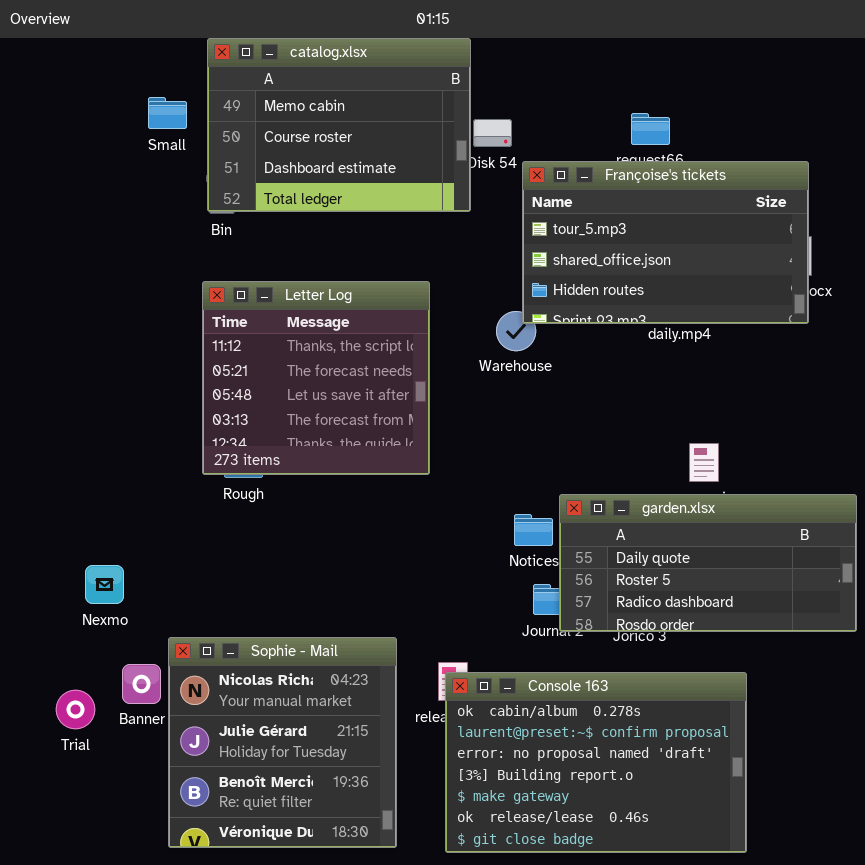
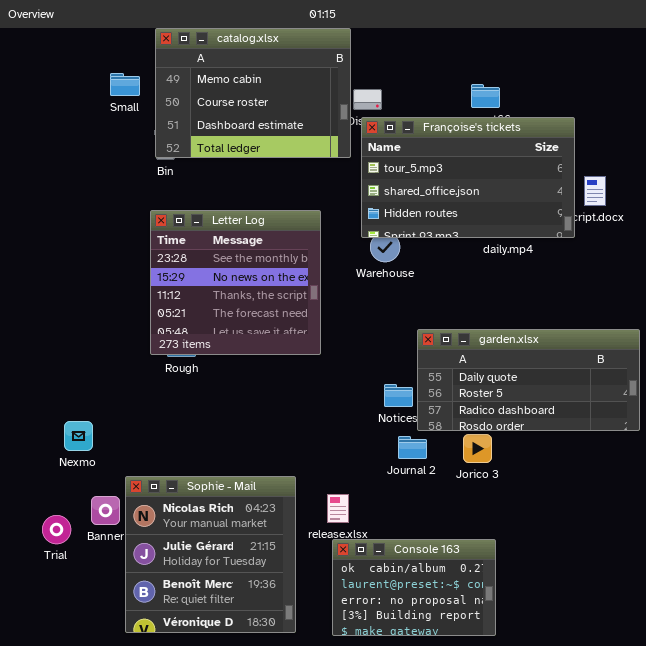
Françoise's tickets: [522,161,809,324] -> [361,117,575,238], moved
Letter Log: [202,281,430,475] -> [150,210,321,355], scrolled up 2 rows
garden.xlsx: [559,494,857,632] -> [417,329,640,431], moved
Console 163: [445,672,747,853] -> [332,539,496,636], resized

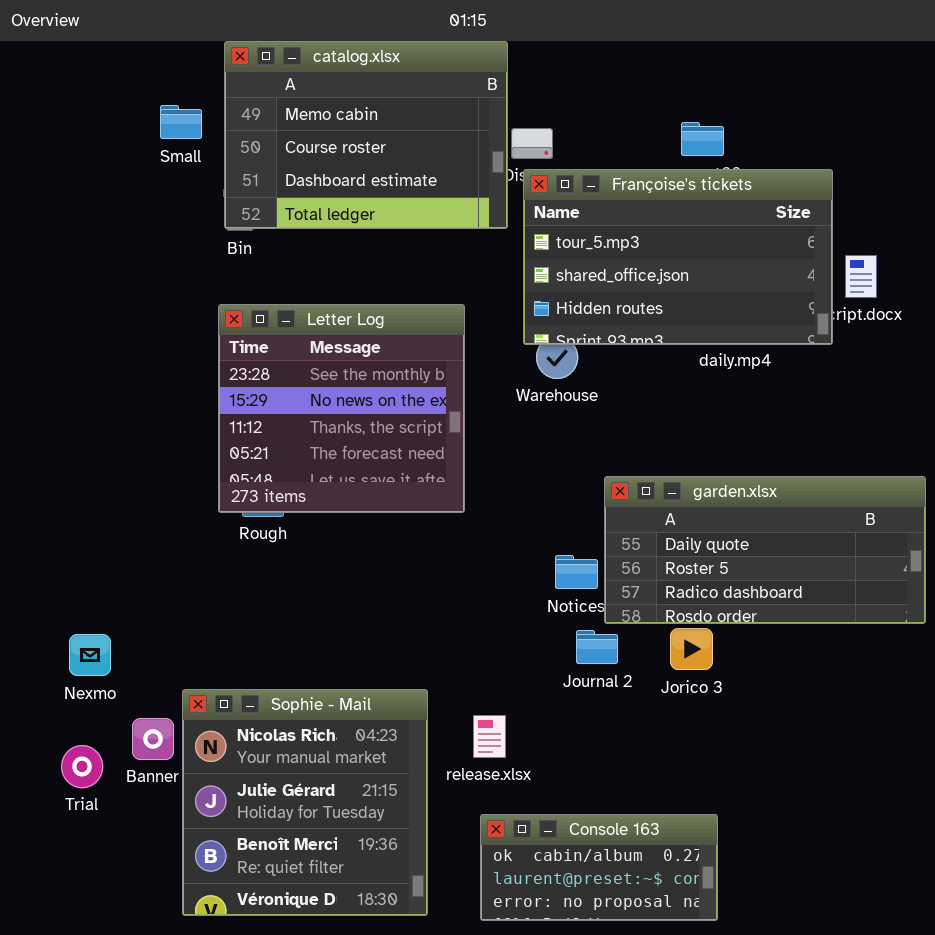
Nexmo: [64,421,93,451] -> [69,634,111,676], moved
Console 163: [332,539,496,636] -> [480,814,718,921], resized

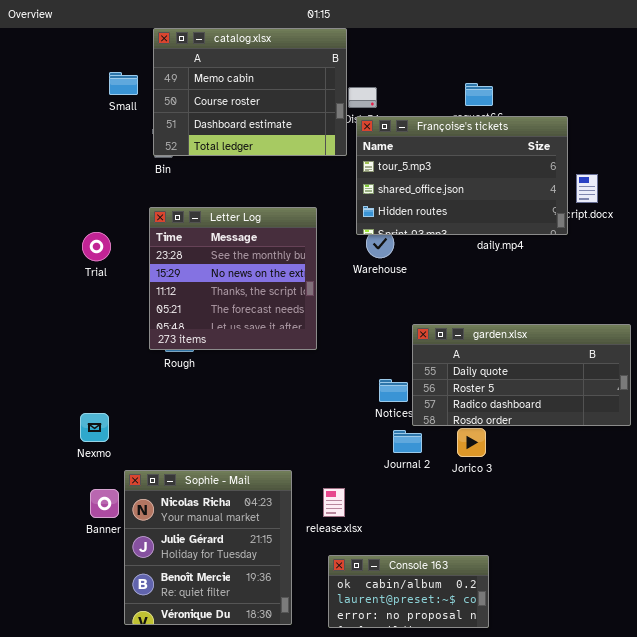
Nexmo: [69,634,111,676] -> [80,413,109,442], moved
Trial: [61,745,103,788] -> [82,232,111,261], moved

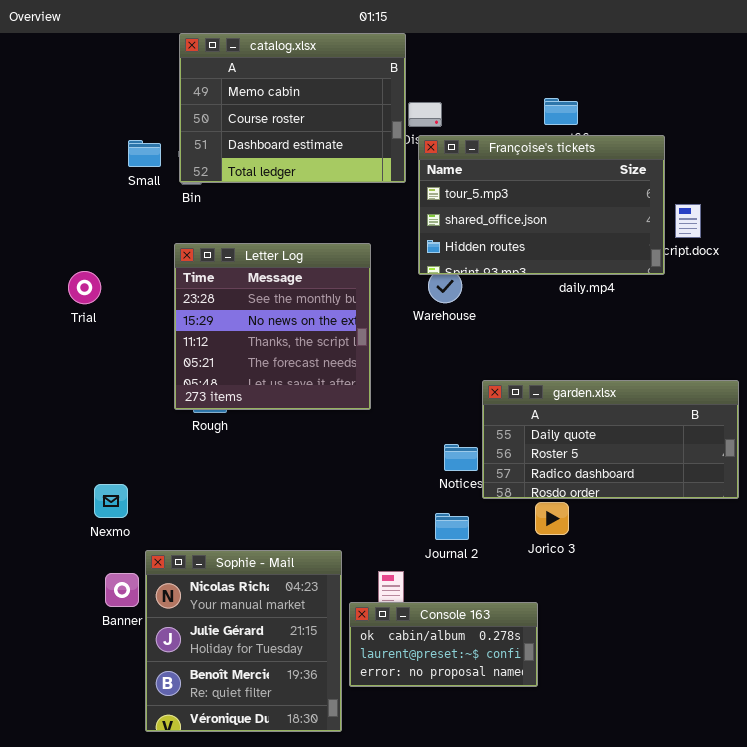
Small: [109,72,138,95] -> [128,140,161,167], moved
Trial: [82,232,111,261] -> [68,271,101,304], moved
Journal 2: [393,430,422,453] -> [435,513,469,540], moved
Console 163: [328,555,489,628] -> [349,602,538,687], moved

